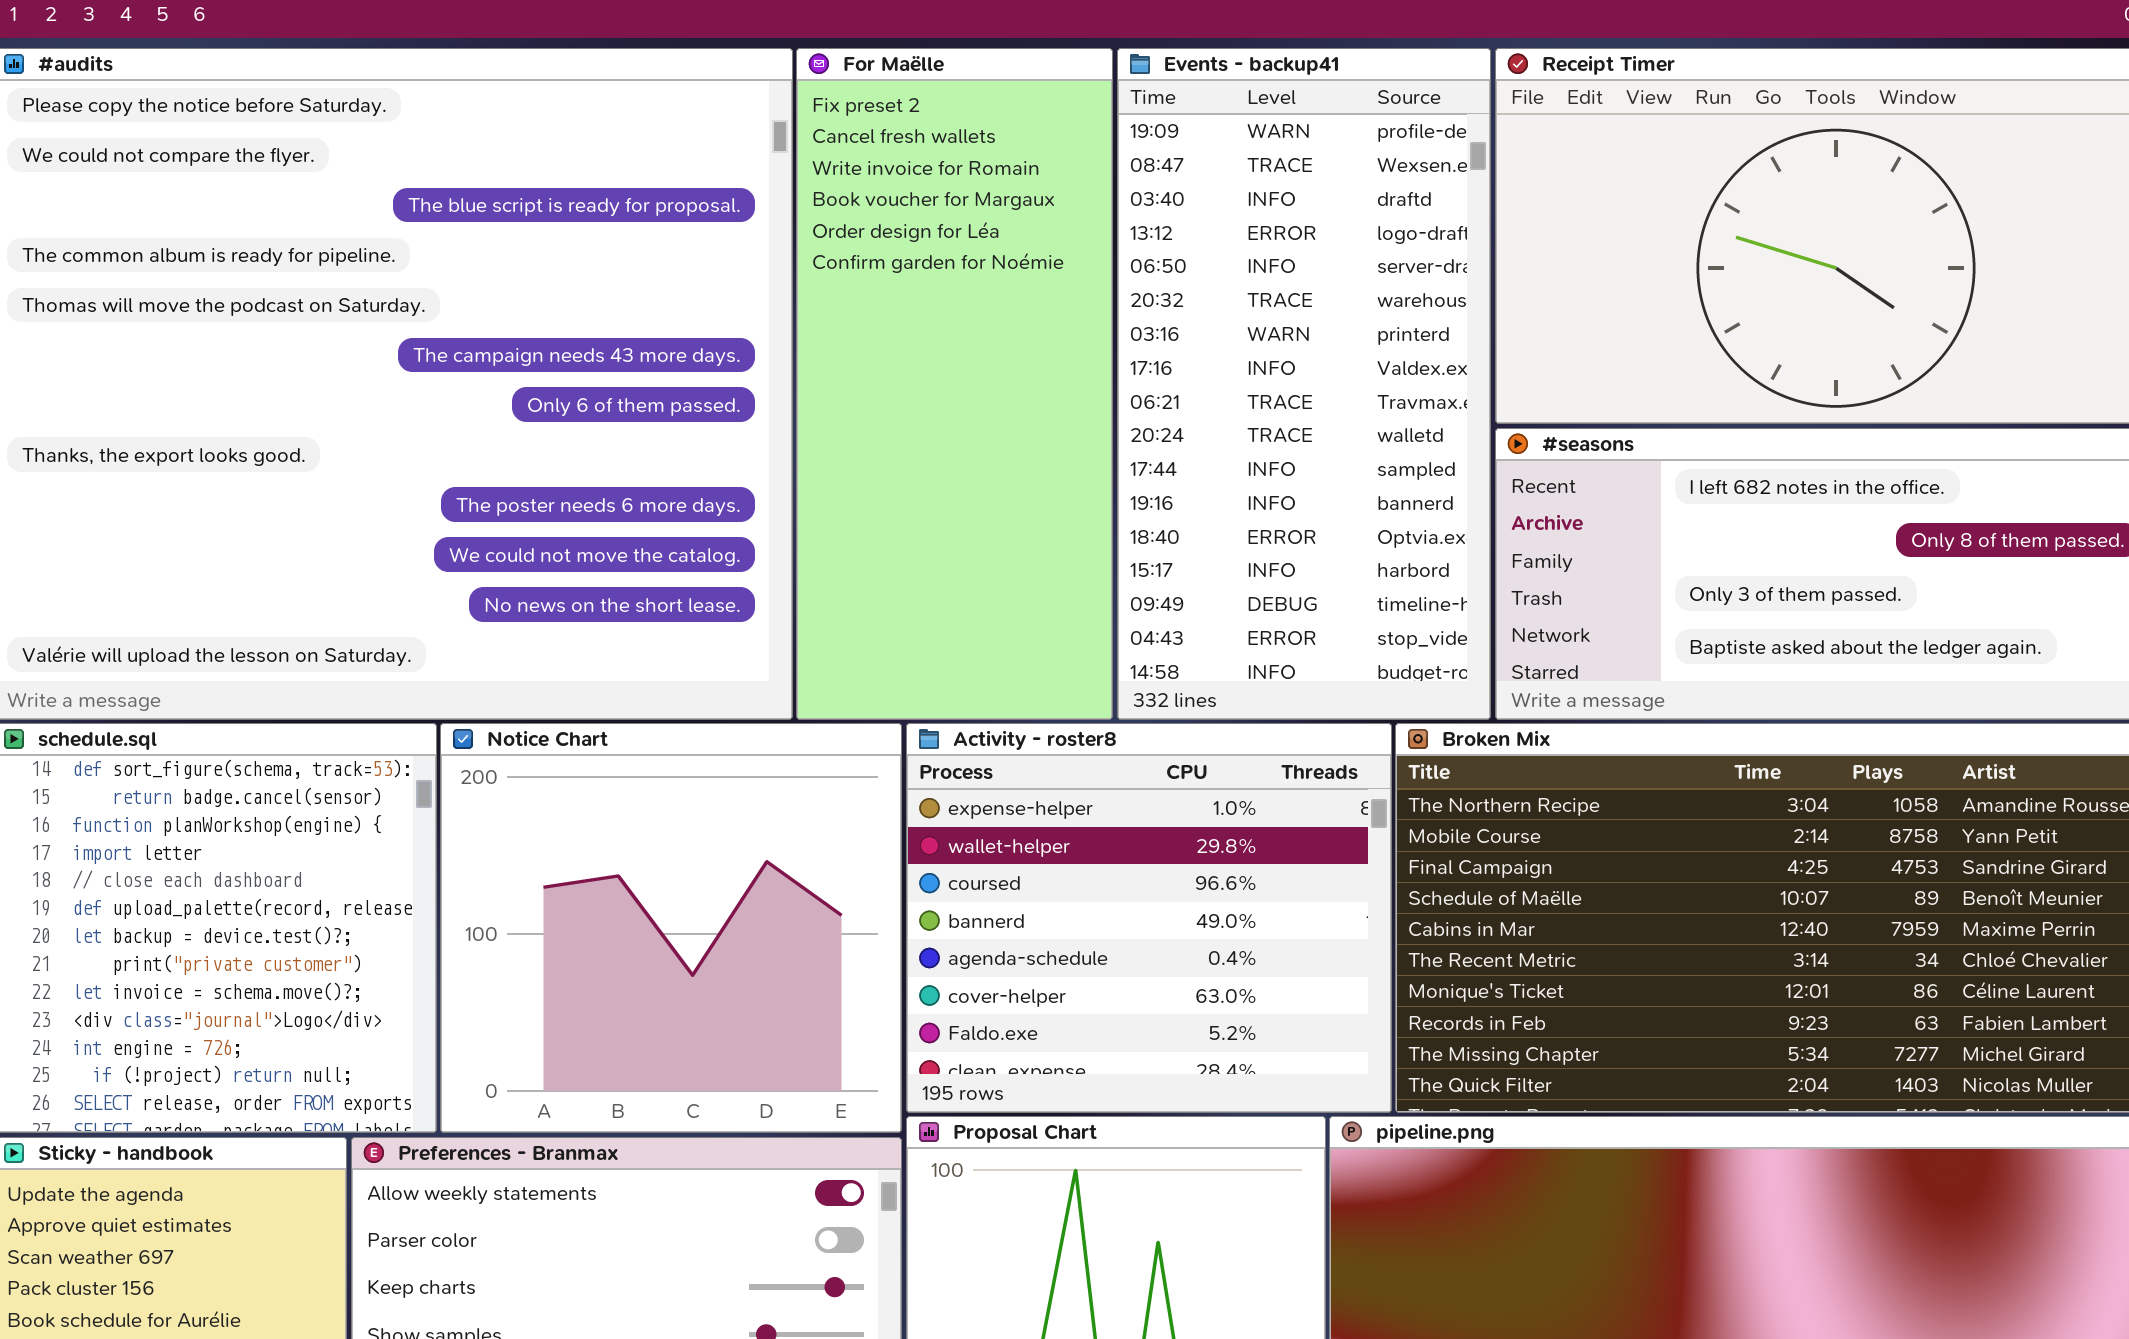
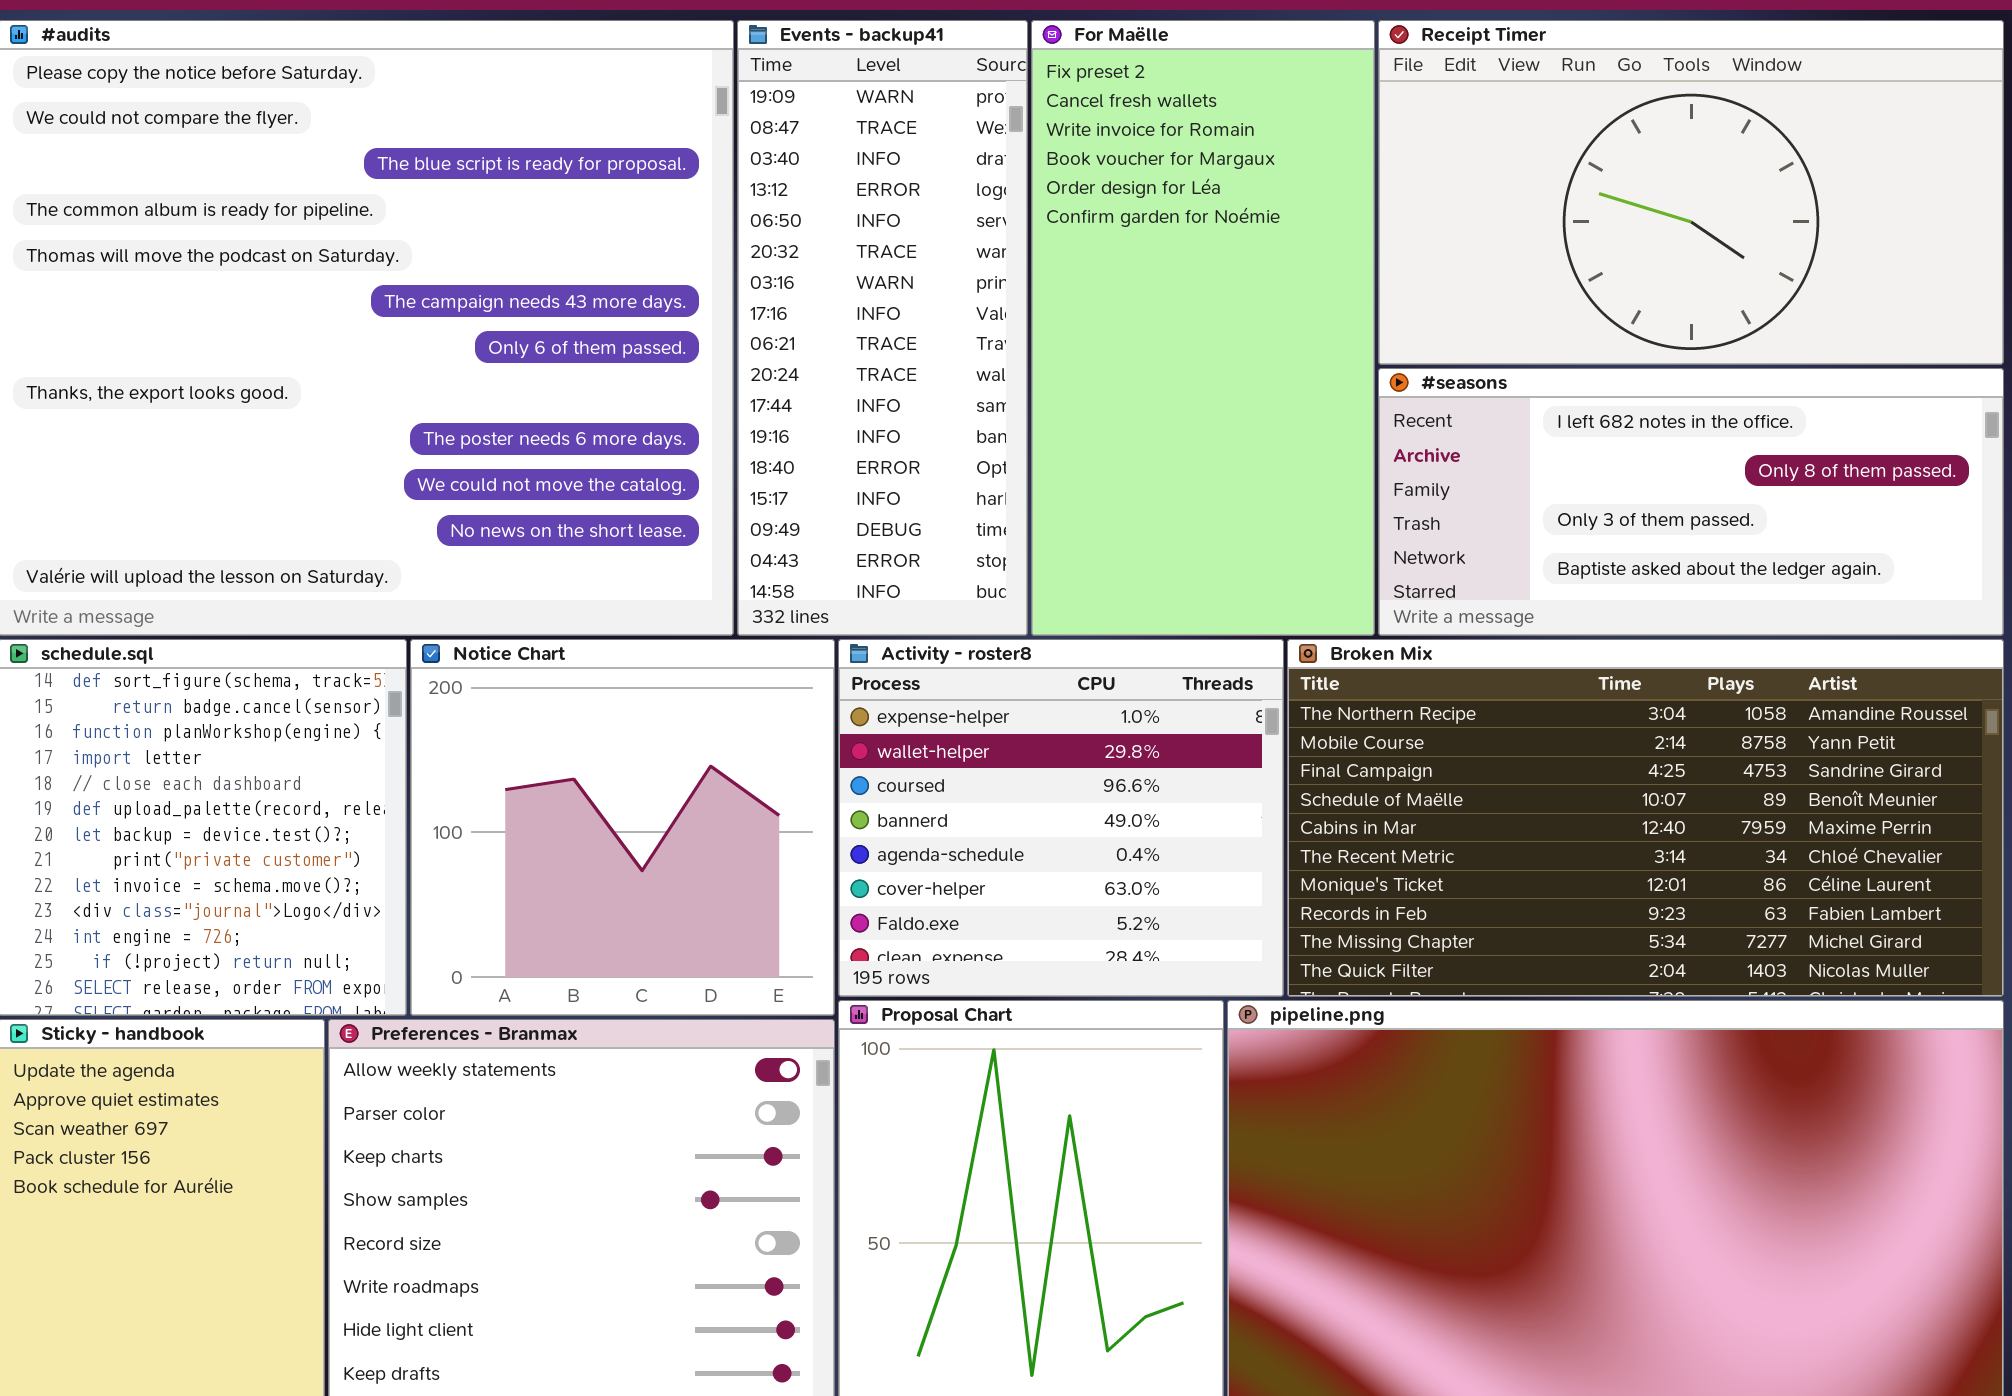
For Maëlle: [796,48,1113,720] -> [1031,20,1375,636], moved, resized
Events - backup41: [1117,48,1491,720] -> [737,20,1028,636], moved, resized

